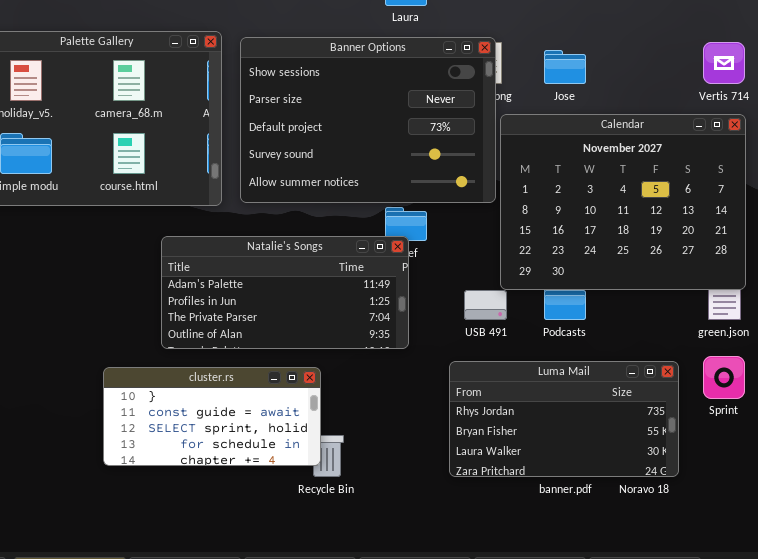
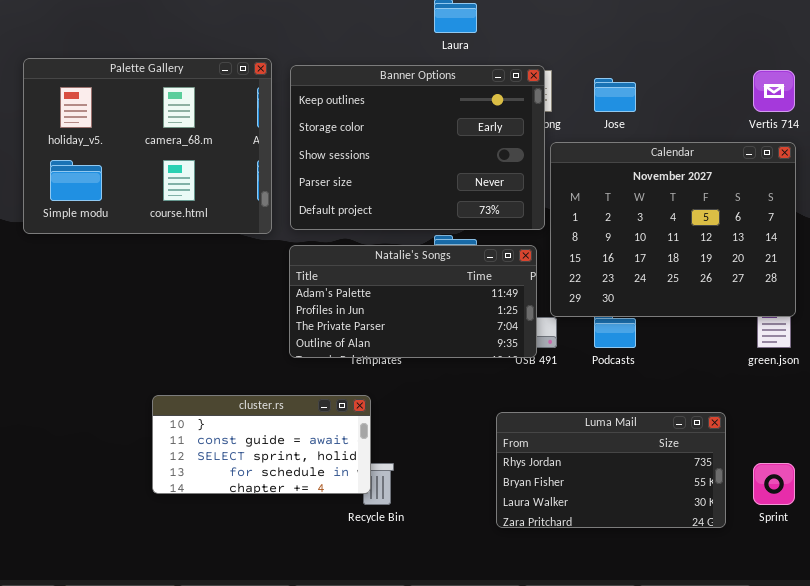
Banner Options: [240,37,496,203] -> [290,65,545,230], scrolled up 2 rows
Natalie's Songs: [161,236,409,349] -> [289,245,537,358], moved
Sprint: [703,356,745,399] -> [753,463,795,505], moved
Luma Mail: [449,361,679,477] -> [496,412,726,528], moved

